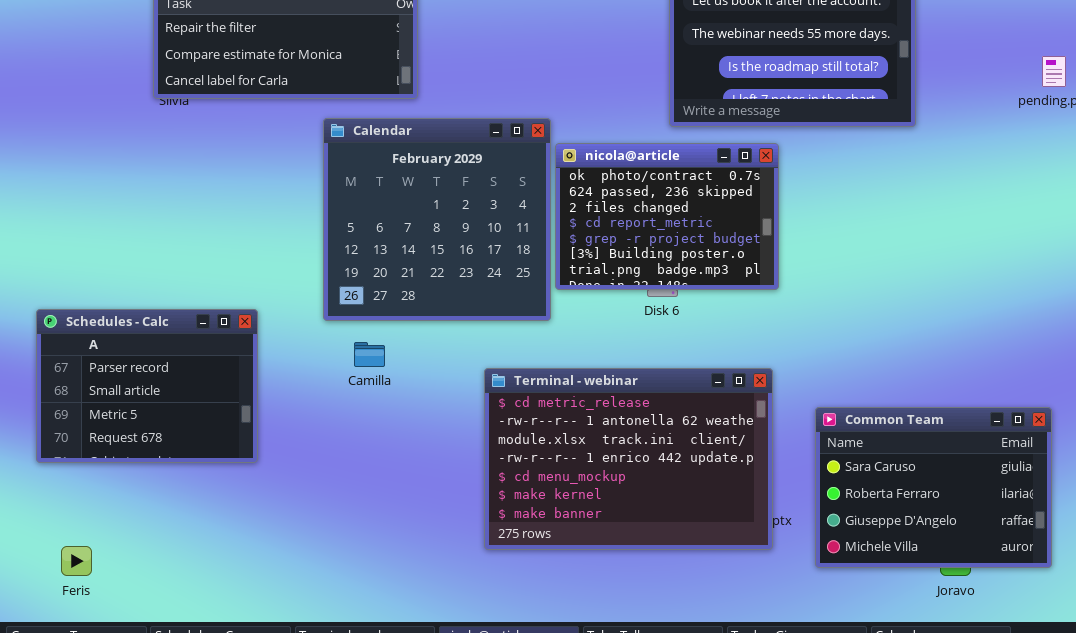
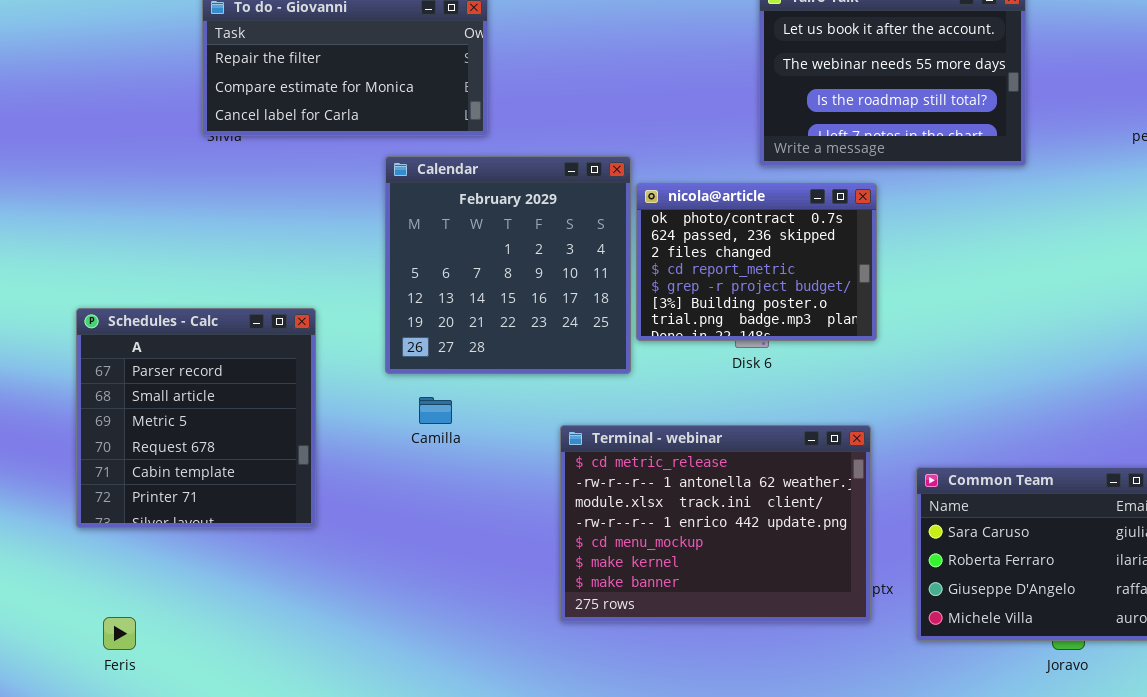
Schedules - Calc: [36,309,258,463] -> [76,308,316,528], resized

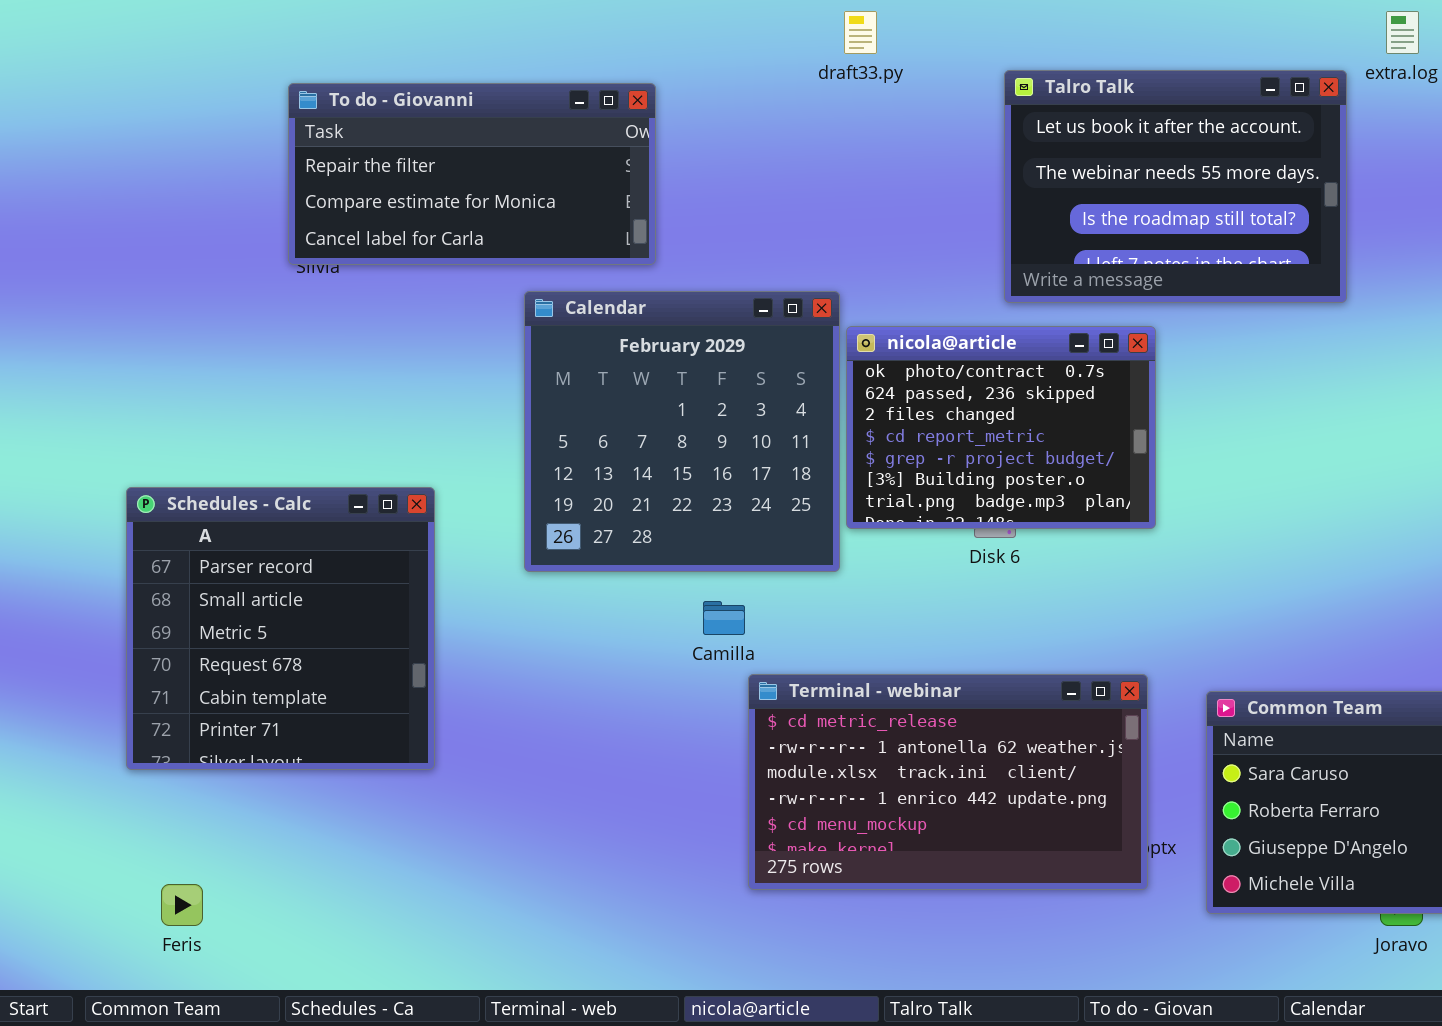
Camilla: [419,397,452,424] -> [703,601,745,635], moved
Terminal - webinar: [560,425,871,622] -> [748,674,1148,890], resized

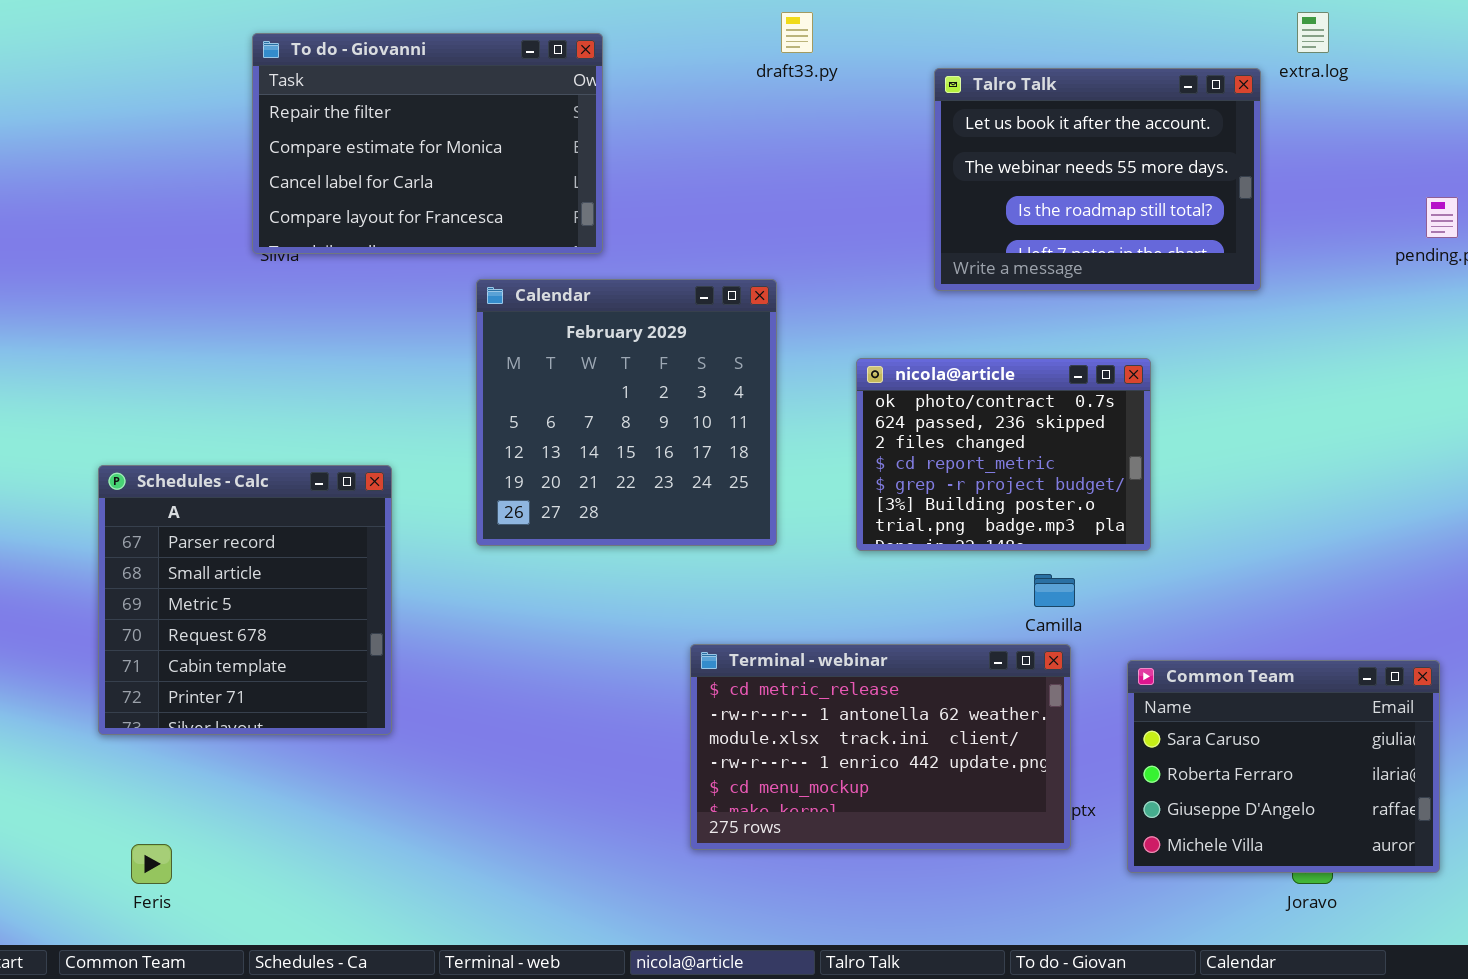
To do - Giovanni: [288,83,656,265] -> [252,33,603,254], resized
nicola@article: [846,326,1156,529] -> [856,358,1151,551], moved
Camilla: [703,601,745,635] -> [1034,574,1075,607], moved

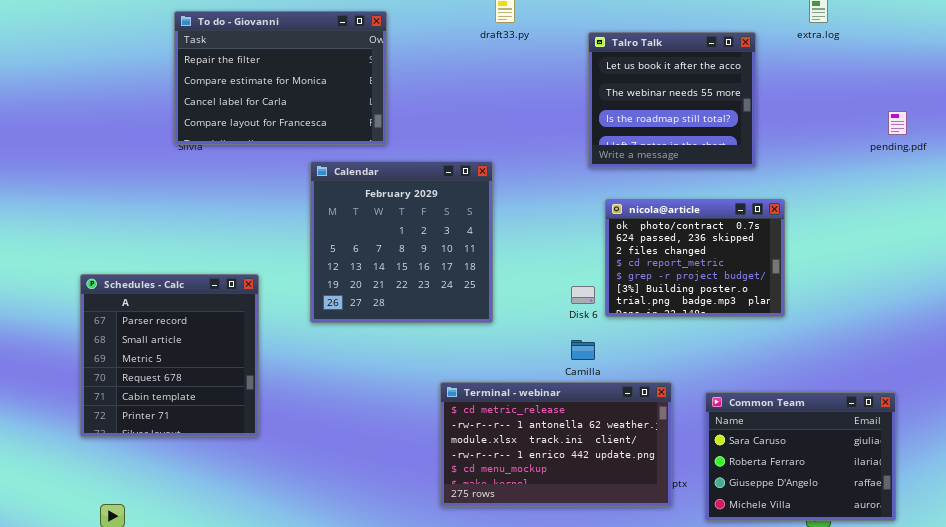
Talro Talk: [934,68,1261,291] -> [588,32,756,168], resized
nicola@article: [856,358,1151,551] -> [605,199,785,317], moved
Camilla: [1034,574,1075,607] -> [571,340,595,360], moved

